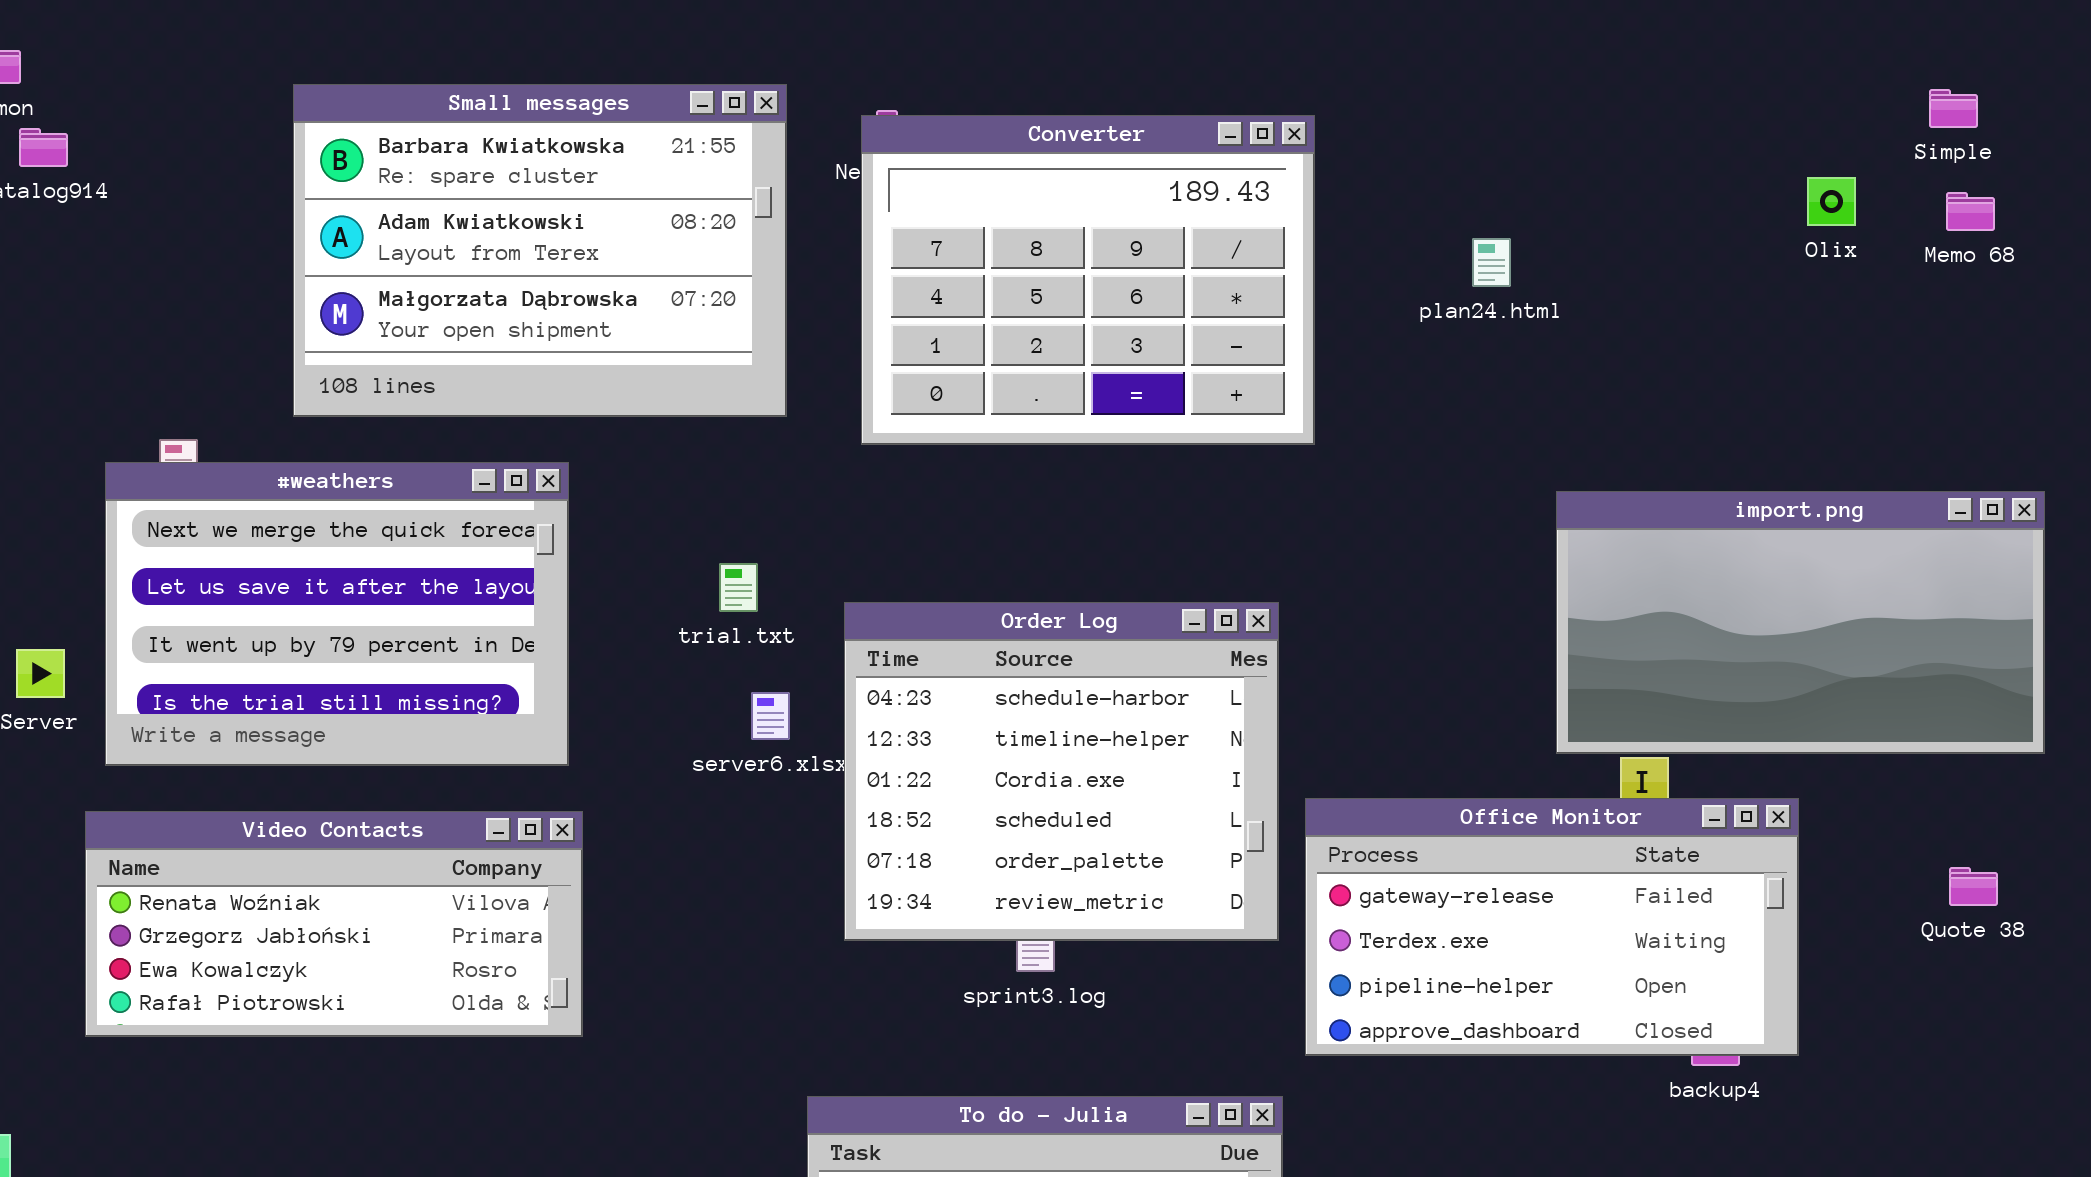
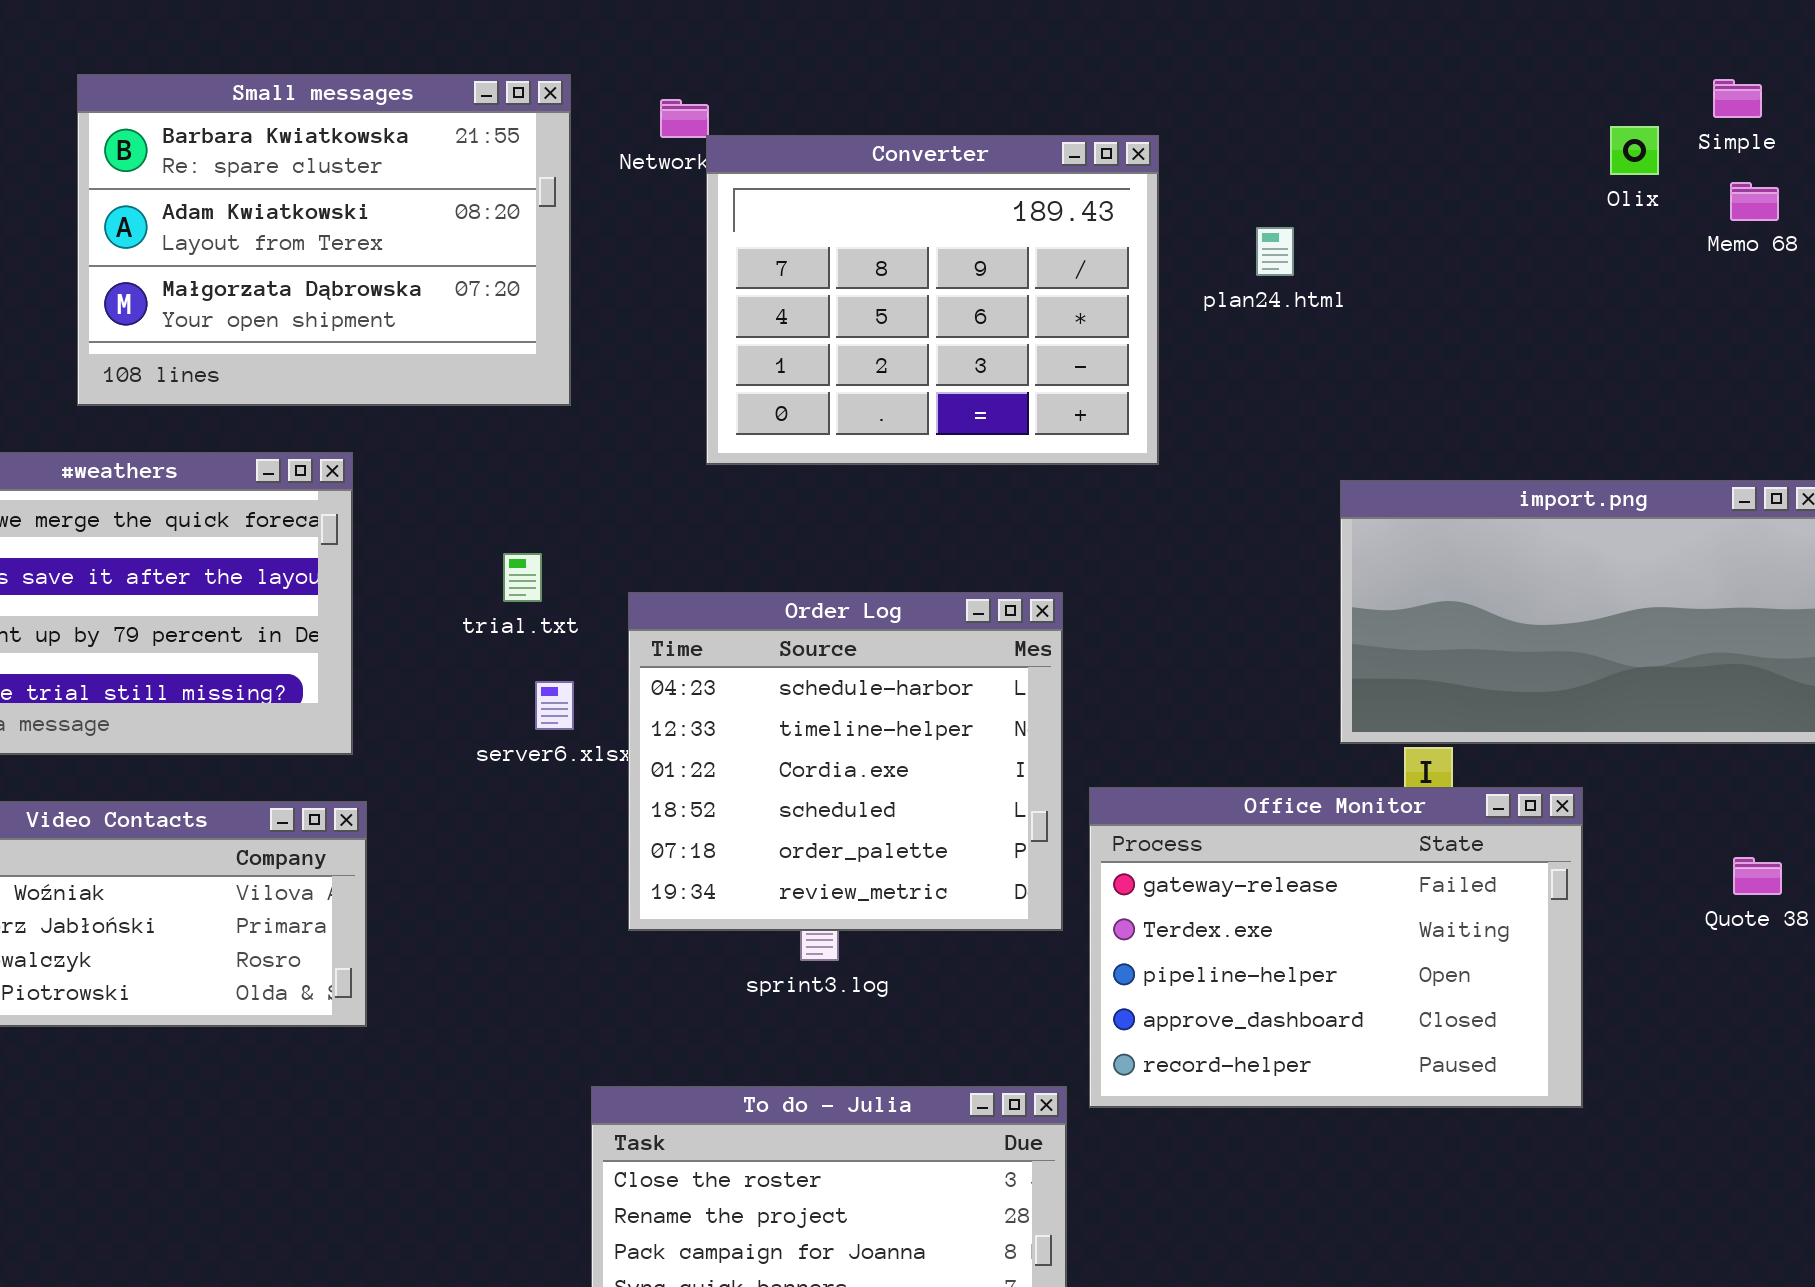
Converter: [861,115,1315,445] -> [706,135,1159,465], moved
Olix: [1807,177,1856,226] -> [1610,126,1659,175], moved
Office Monitor: [1305,798,1799,1056] -> [1089,787,1583,1108], resized

